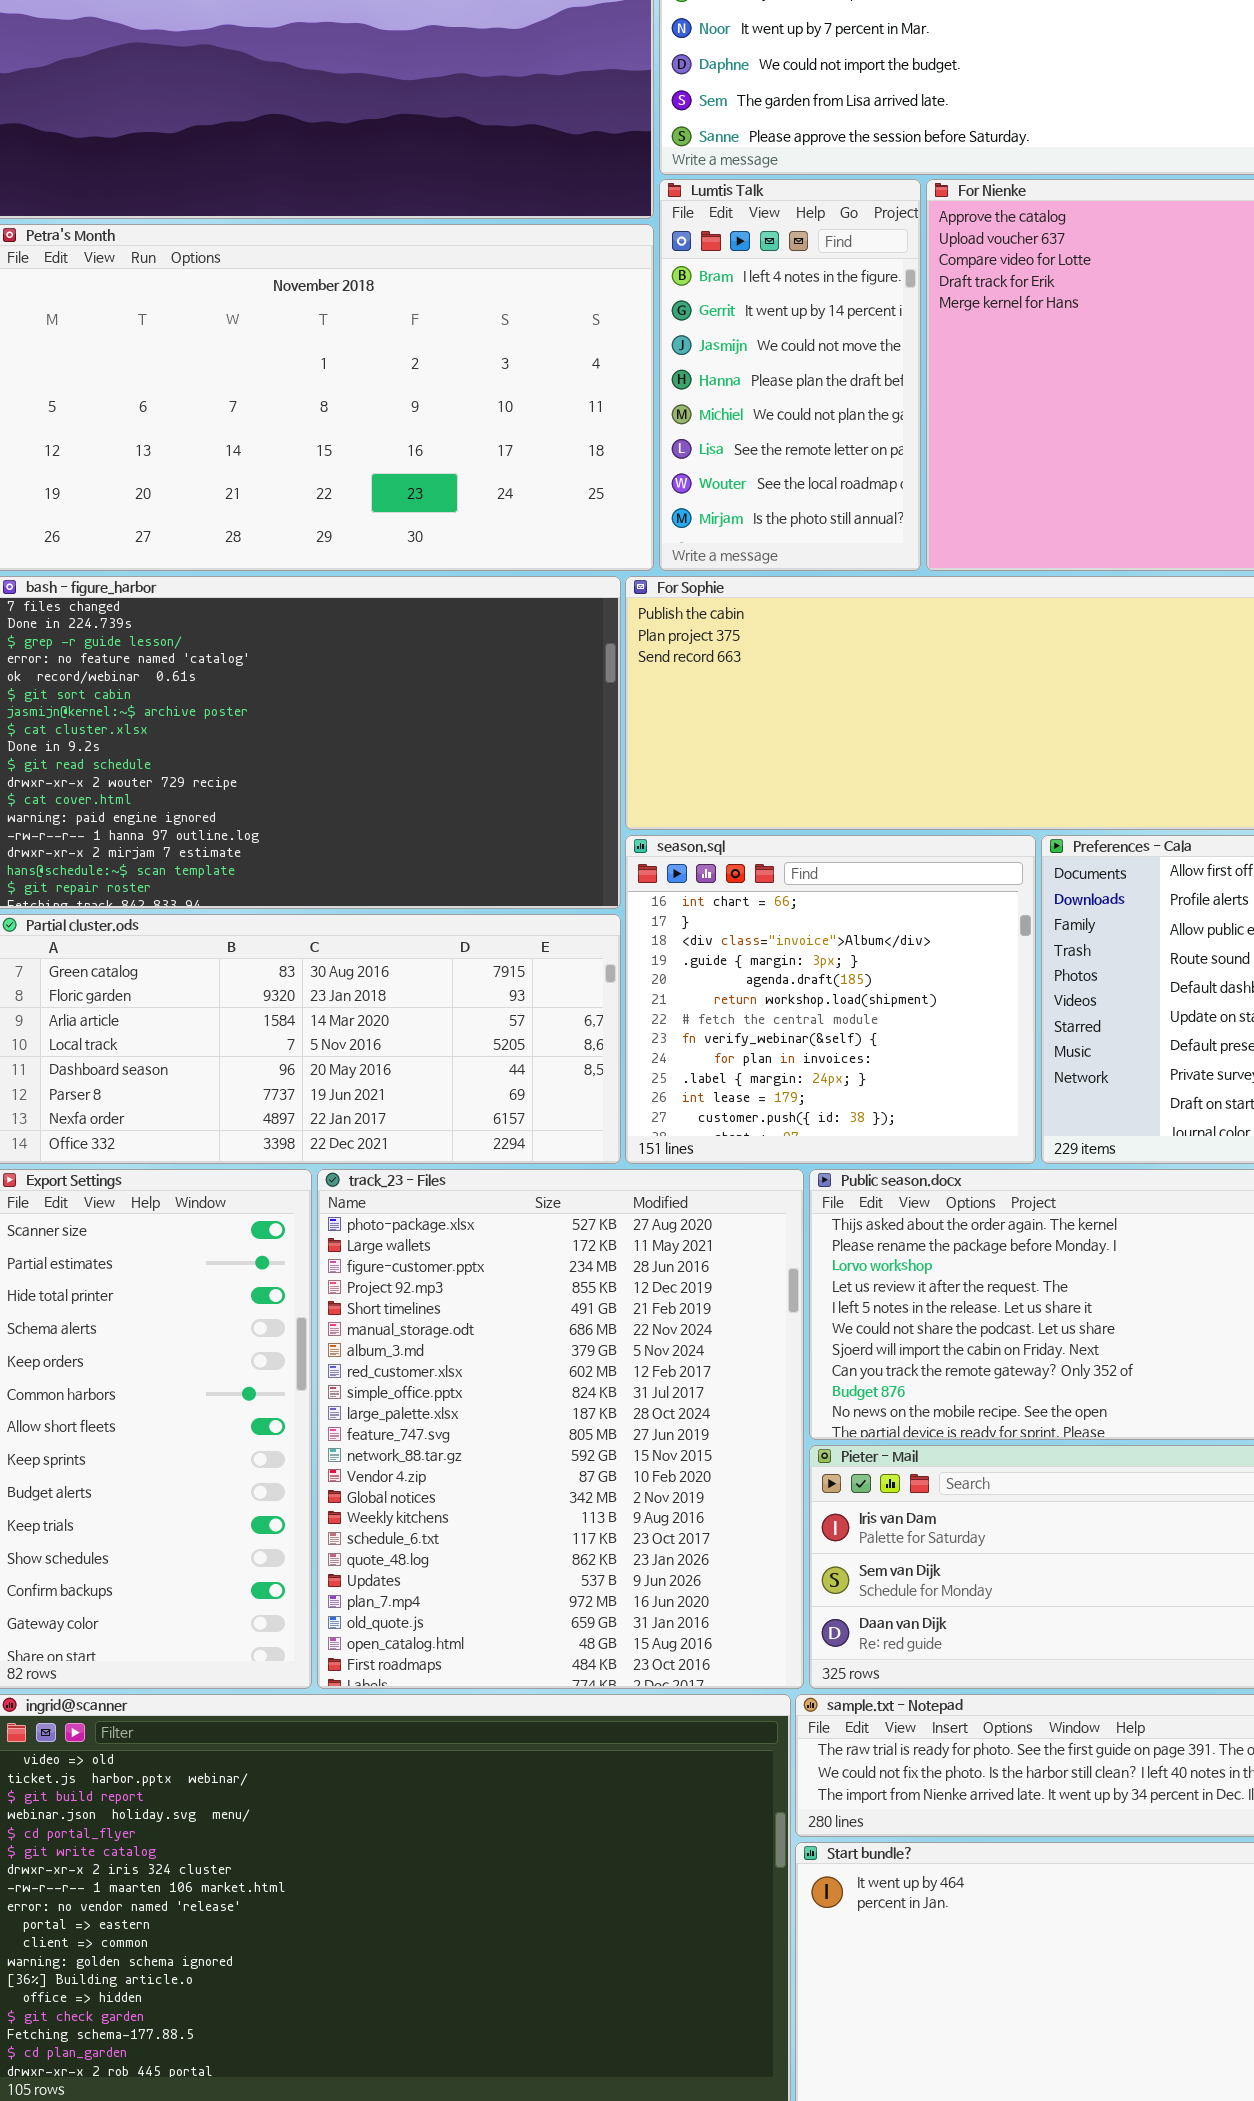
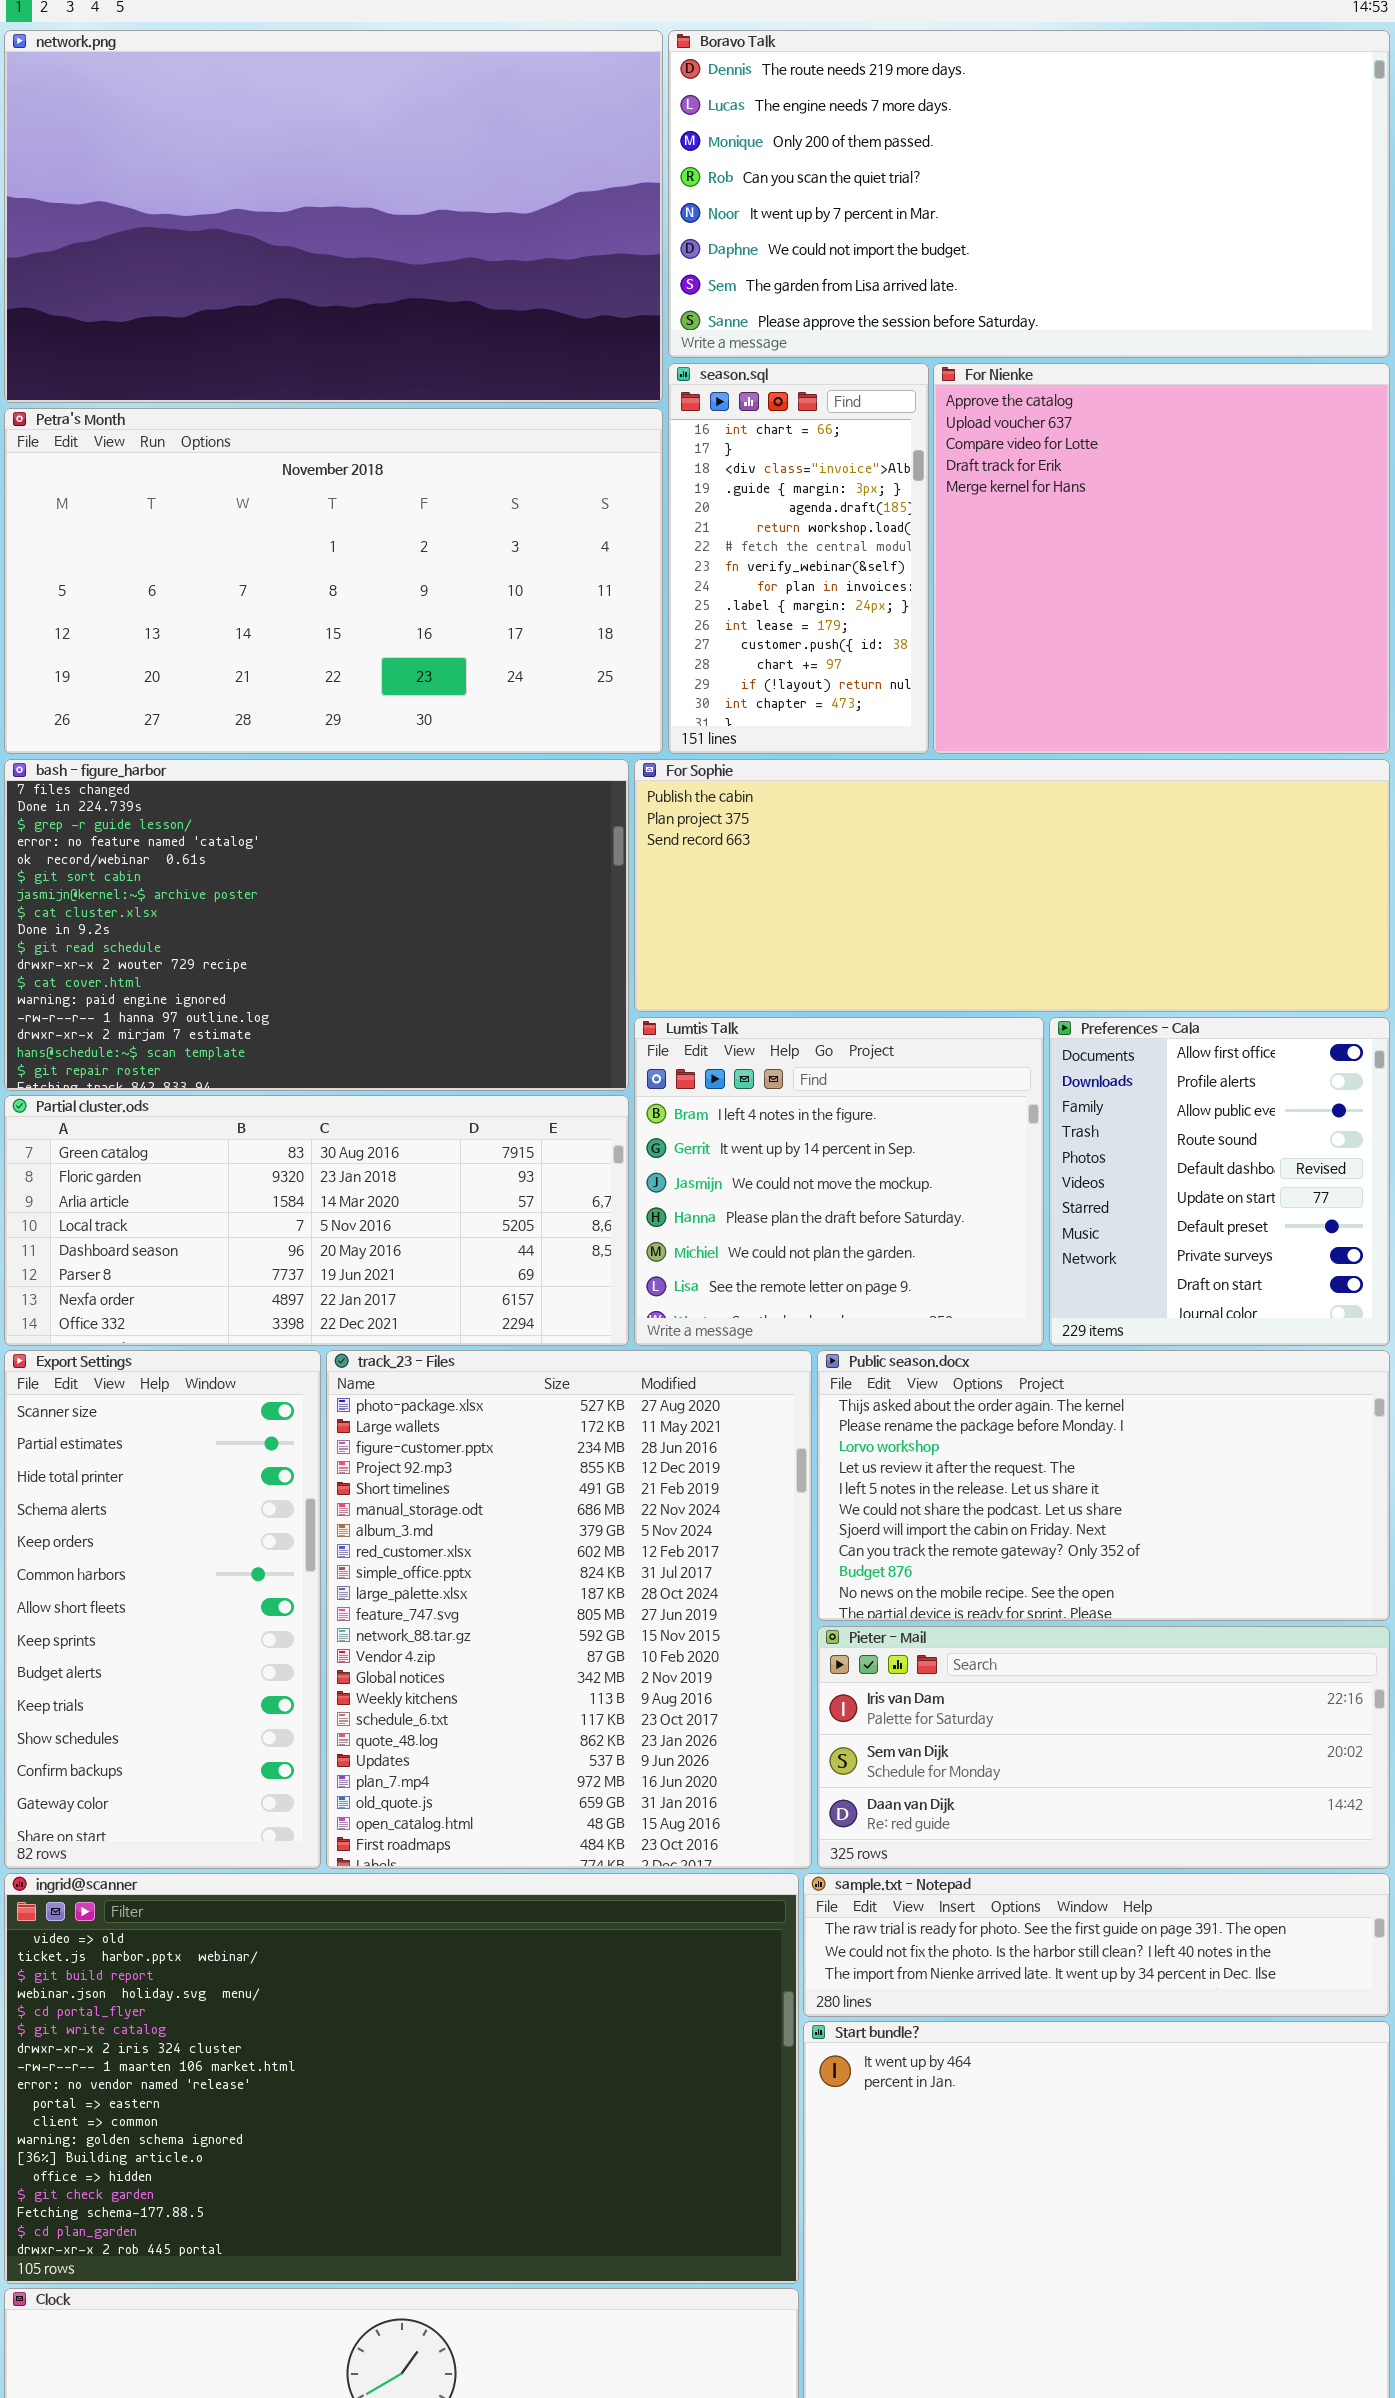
Lumtis Talk: [659,179,921,571] -> [634,1017,1044,1346], moved, resized
season.sql: [625,835,1036,1164] -> [668,363,929,754], moved, resized

